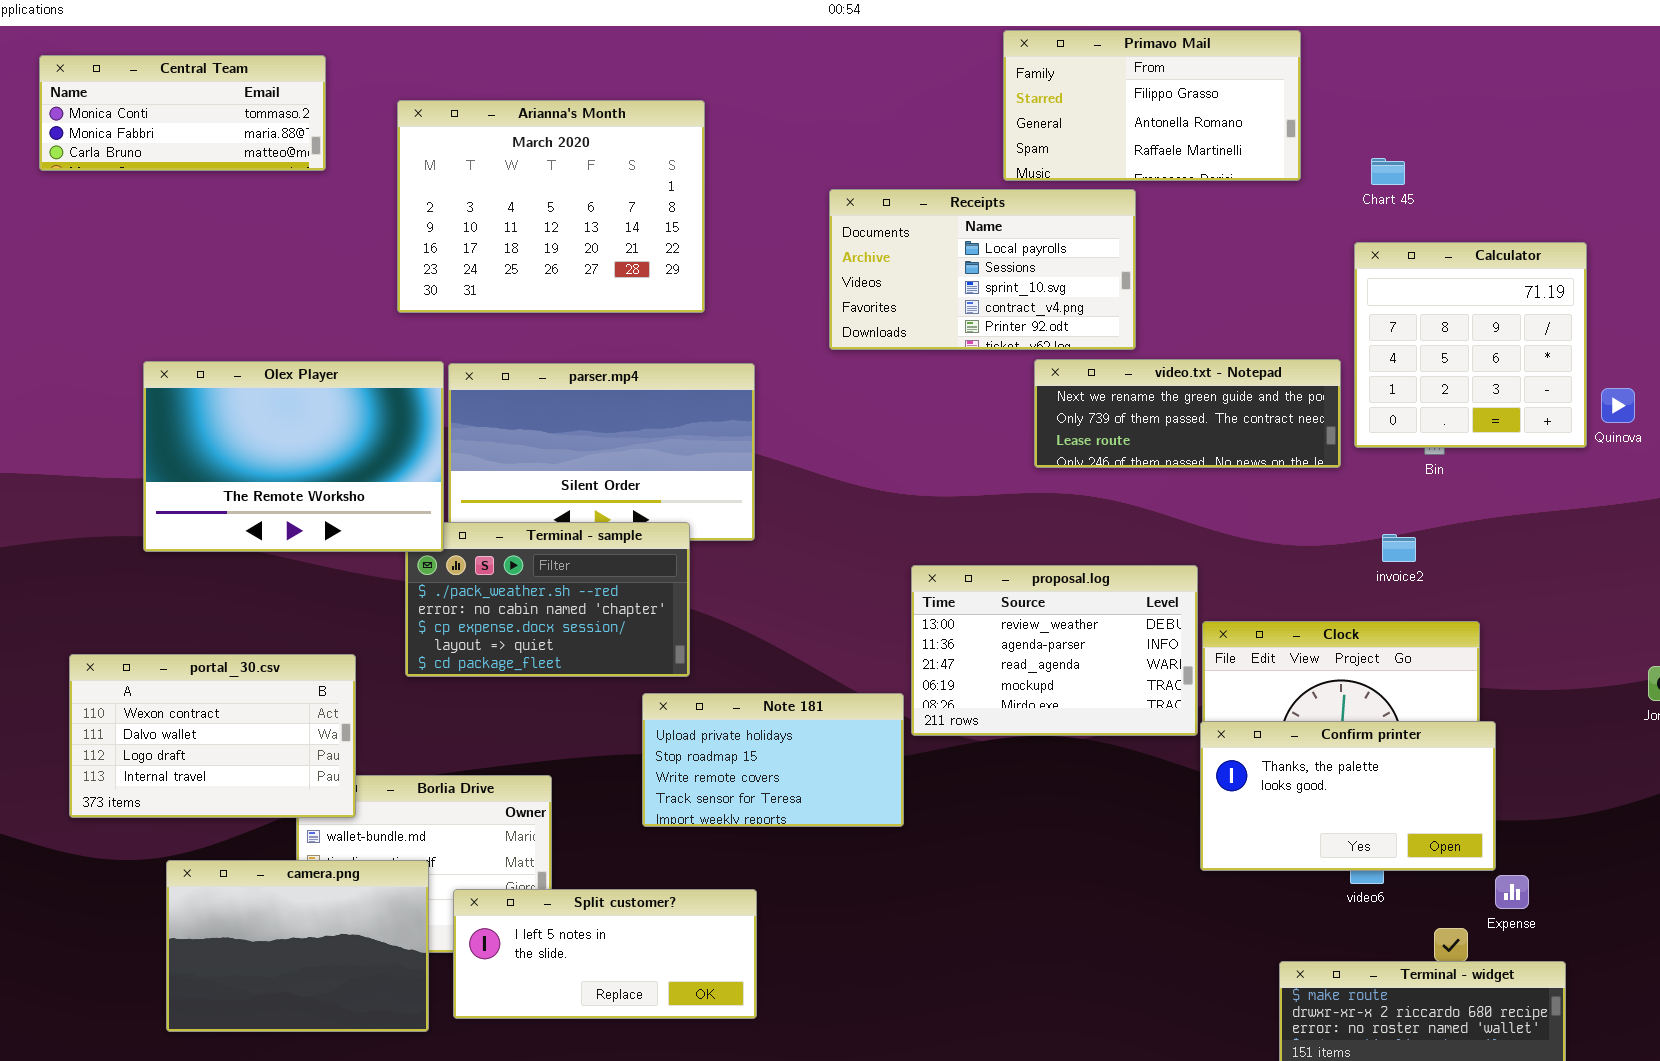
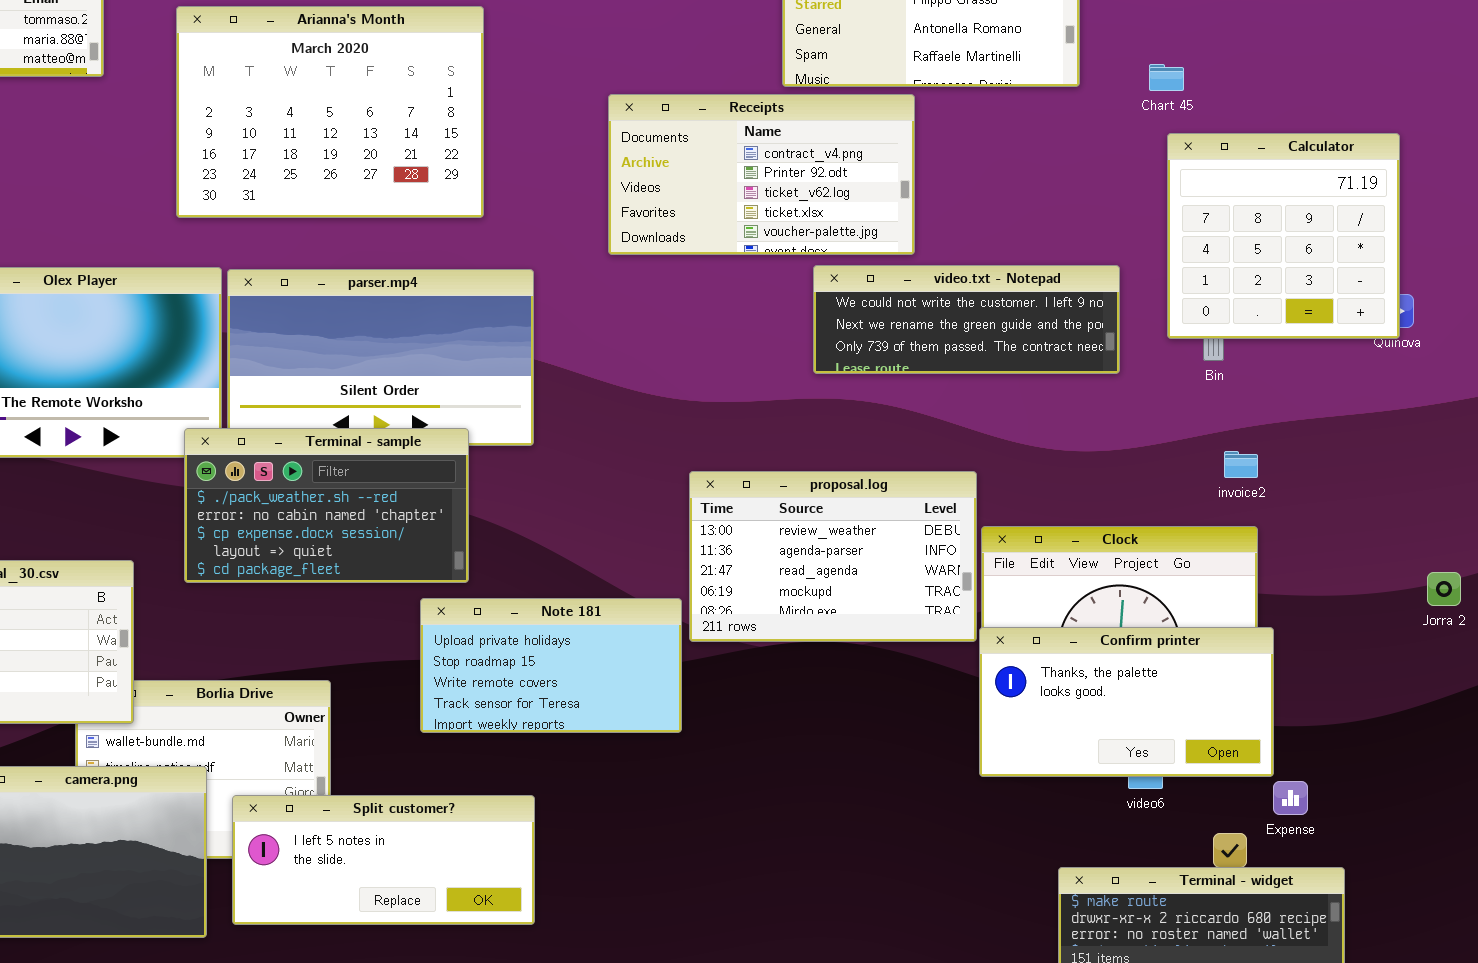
Receipts: [829,189,1136,350] -> [608,94,915,255], scrolled down 3 rows
Calculator: [1354,242,1587,448] -> [1167,133,1400,339], moved
video.txt - Notepad: [1034,359,1341,468] -> [813,265,1120,374], scrolled up 1 row
Terminal - sample: [405,522,690,677] -> [184,428,469,583], raised
invoice2: [1382,534,1416,562] -> [1224,451,1258,478], moved

